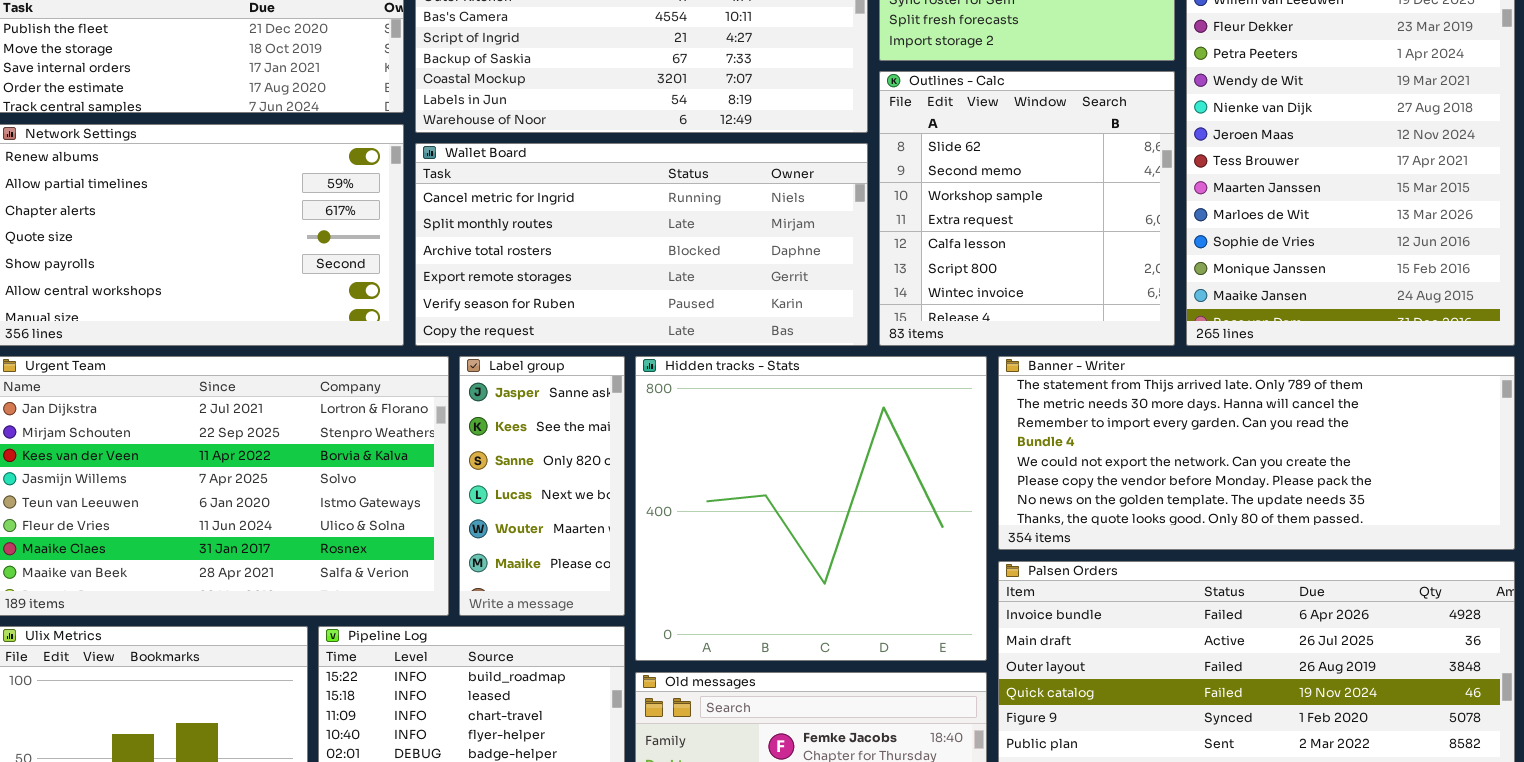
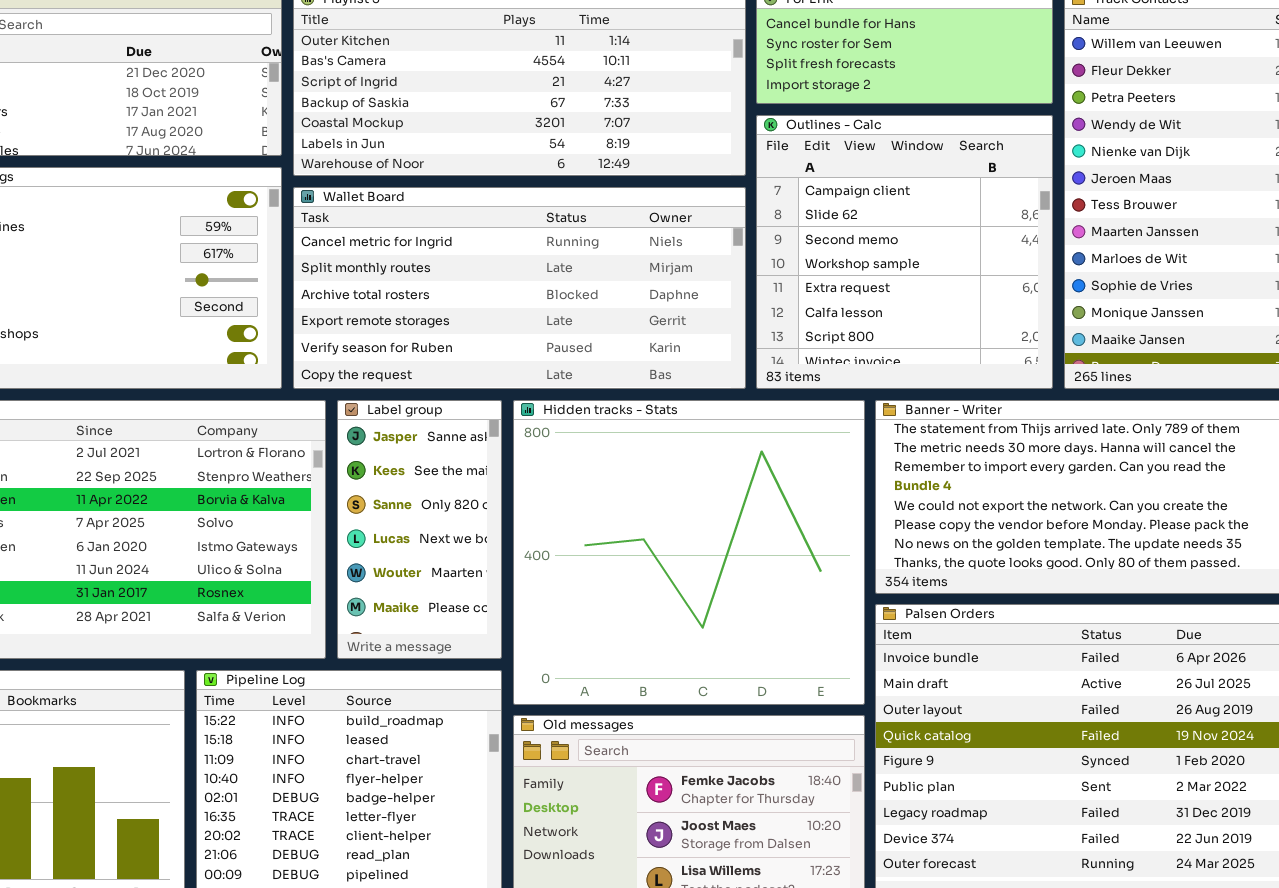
Outlines - Calc: [879,71,1175,346] -> [756,115,1053,389], scrolled up 1 row

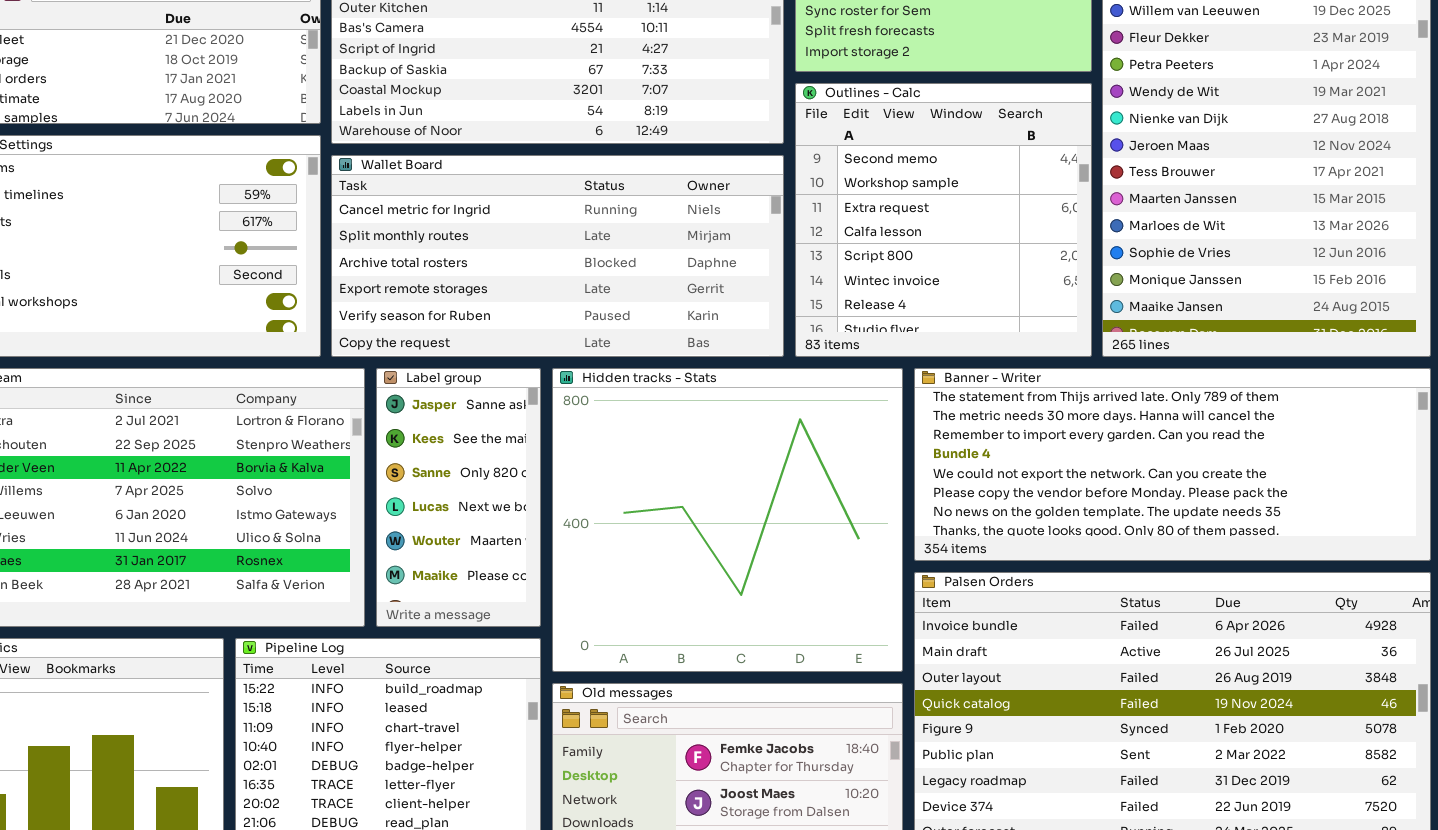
Outlines - Calc: [756,115,1053,389] -> [795,83,1092,357], scrolled down 2 rows

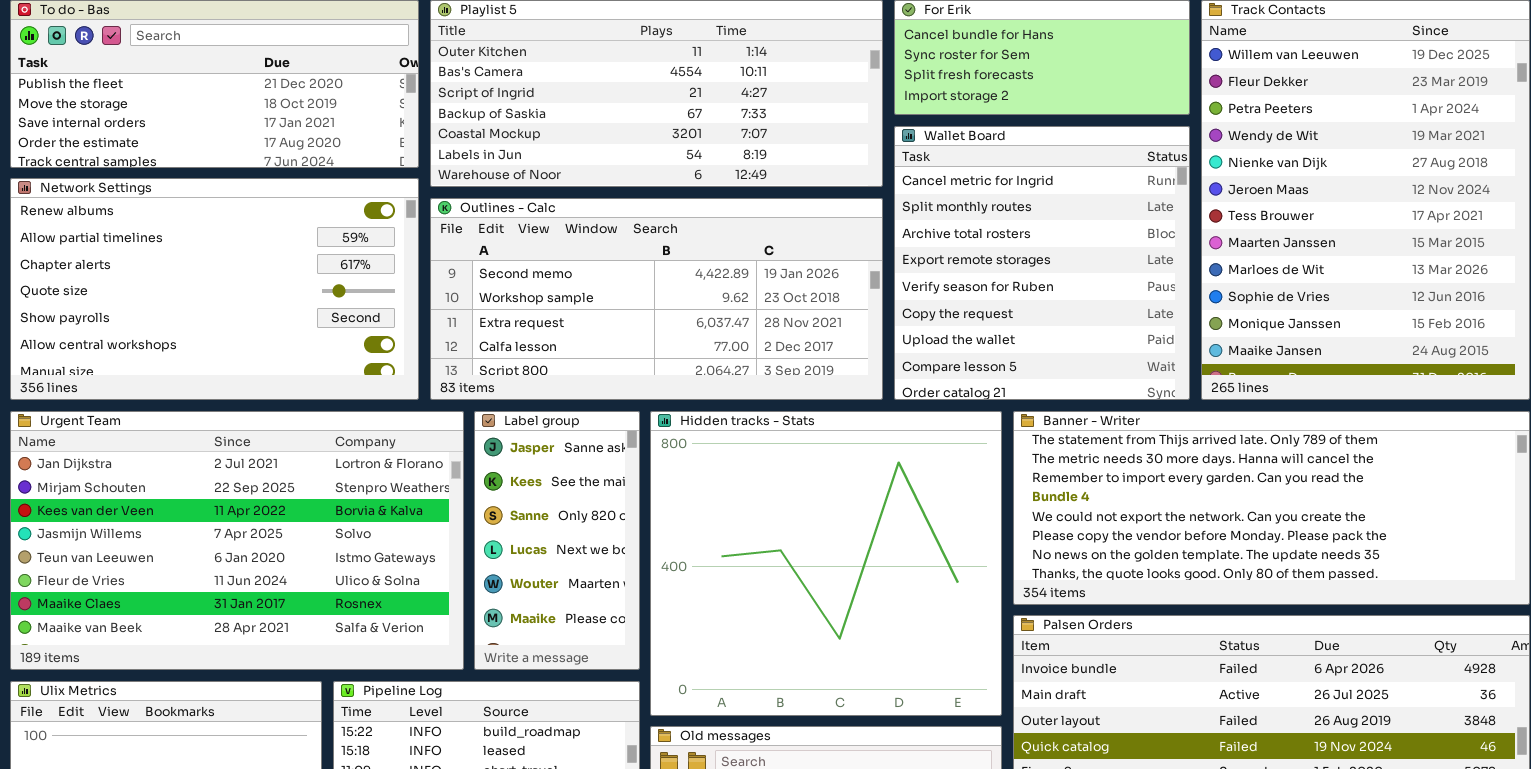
Outlines - Calc: [795,83,1092,357] -> [430,198,883,400], moved, resized
Wallet Board: [331,155,784,357] -> [894,126,1190,400], moved, resized

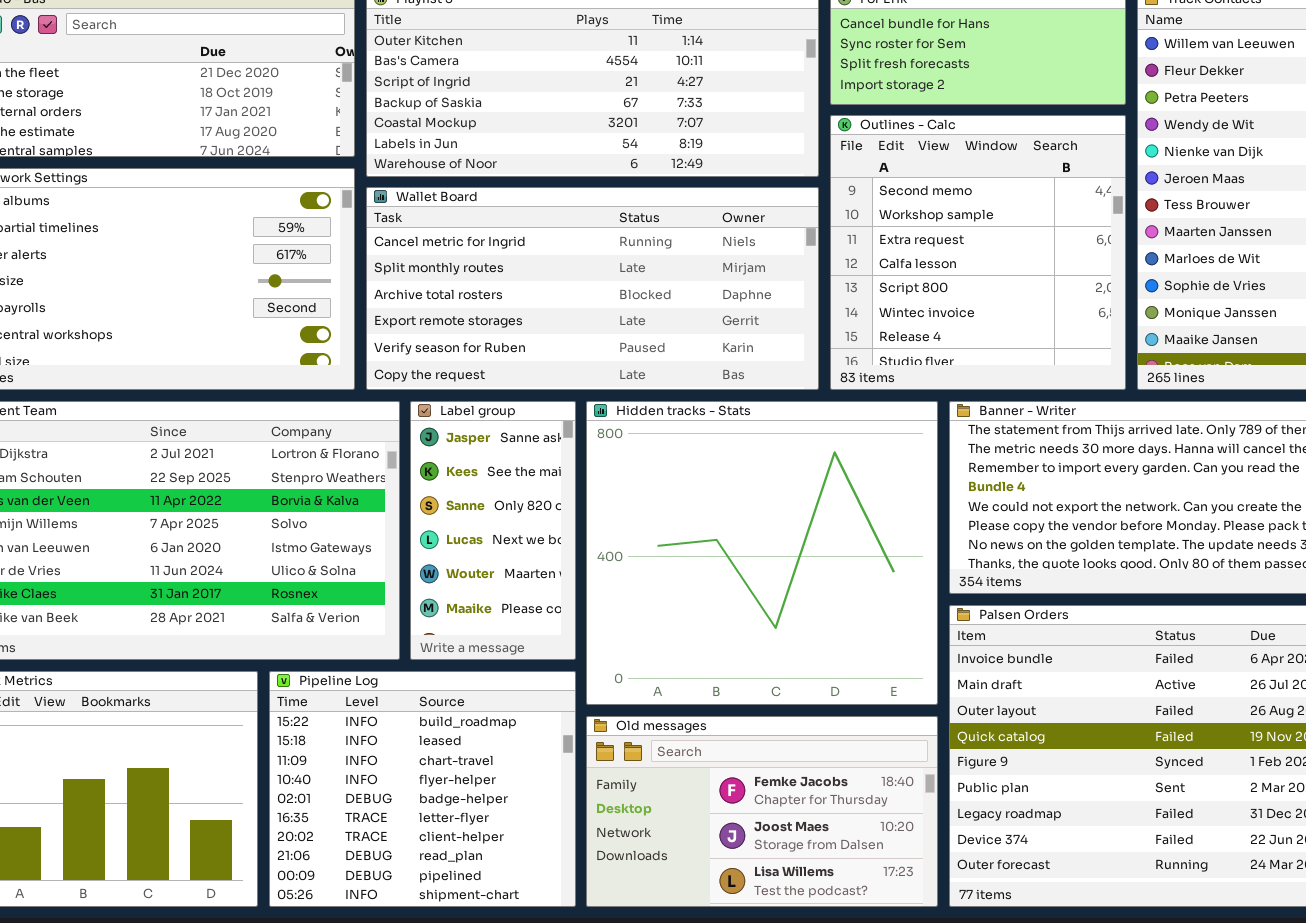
Wallet Board: [894,126,1190,400] -> [366,187,819,390], moved, resized
Outlines - Calc: [430,198,883,400] -> [830,115,1126,390], moved, resized

